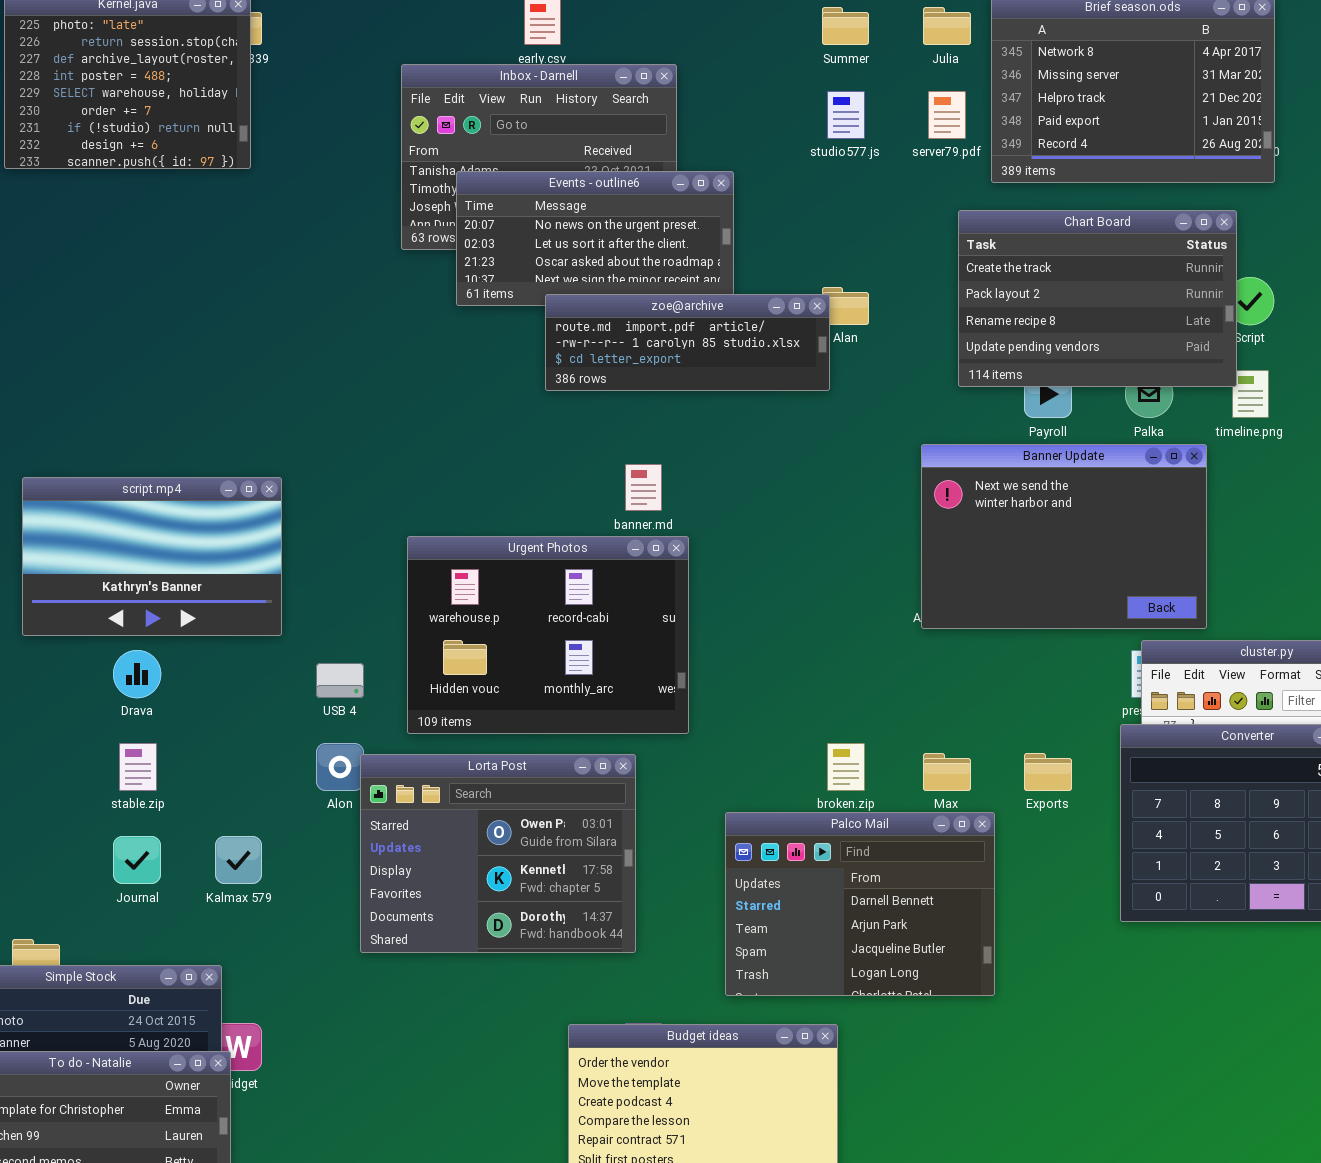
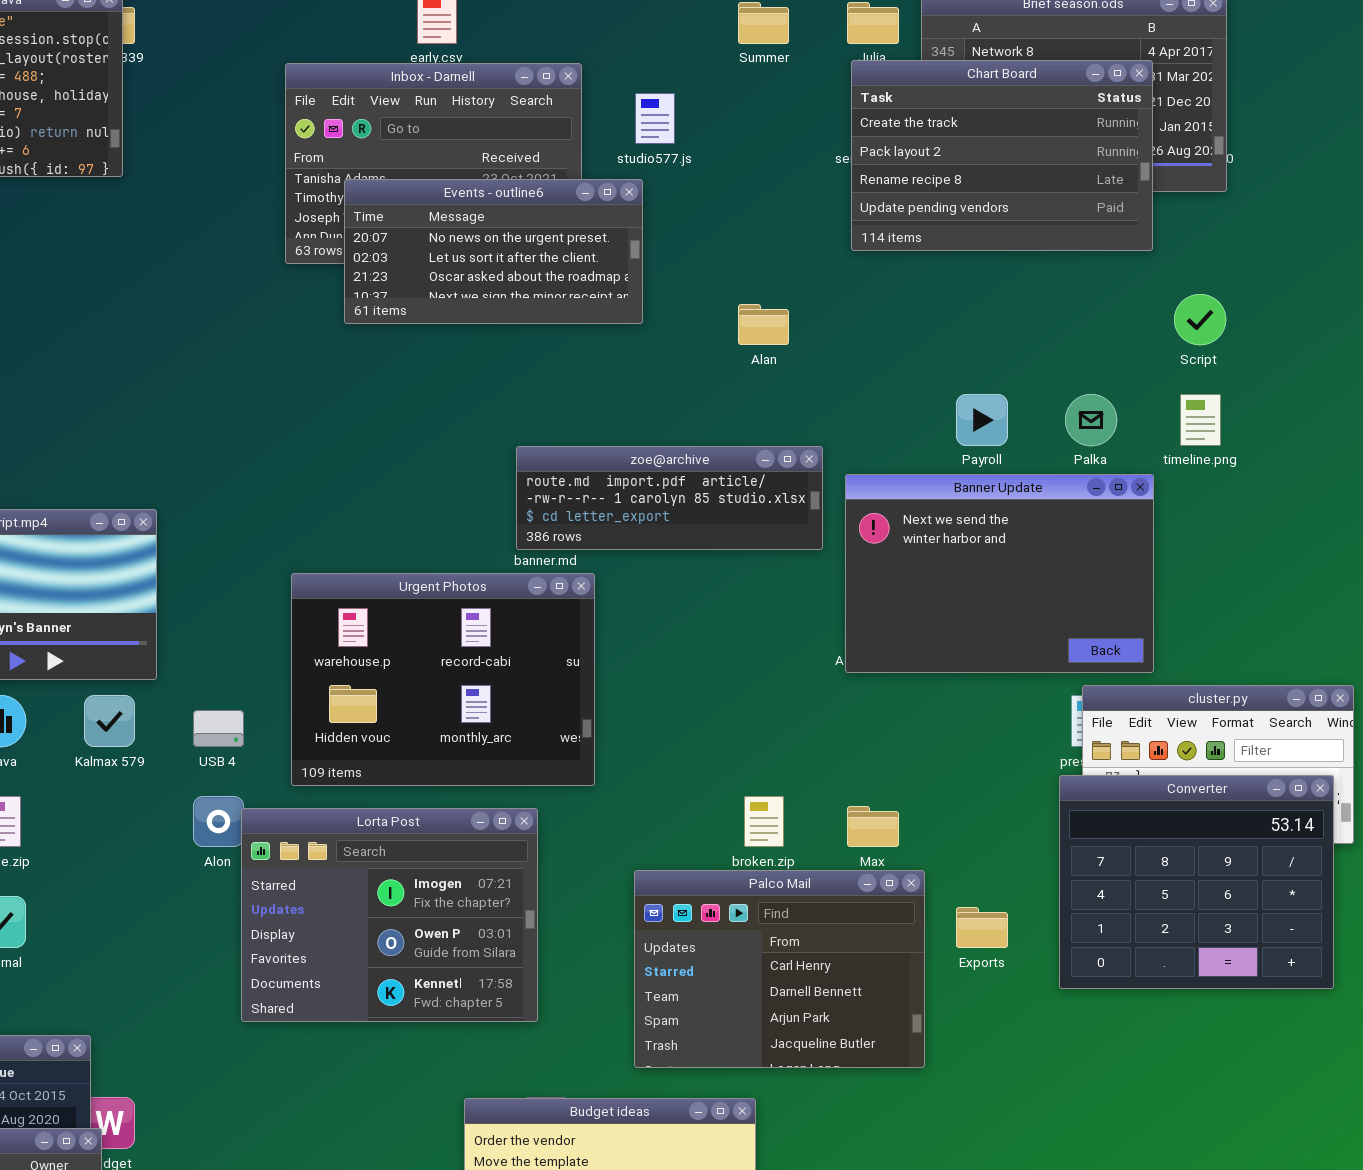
studio577.js: [827,91,865,139] -> [635,93,675,144], moved
Chart Board: [958,210,1237,387] -> [851,60,1153,251], moved
zoe@archive: [545,294,830,391] -> [516,446,823,550], moved
Exports: [1024,753,1072,791] -> [956,907,1008,948], moved
Lorta Post: [360,754,636,953] -> [241,808,538,1022], scrolled up 1 row
Palco Mail: [725,812,995,996] -> [634,870,925,1068], scrolled up 1 row
Kalmax 579: [215,836,262,884] -> [84,695,135,747], moved

